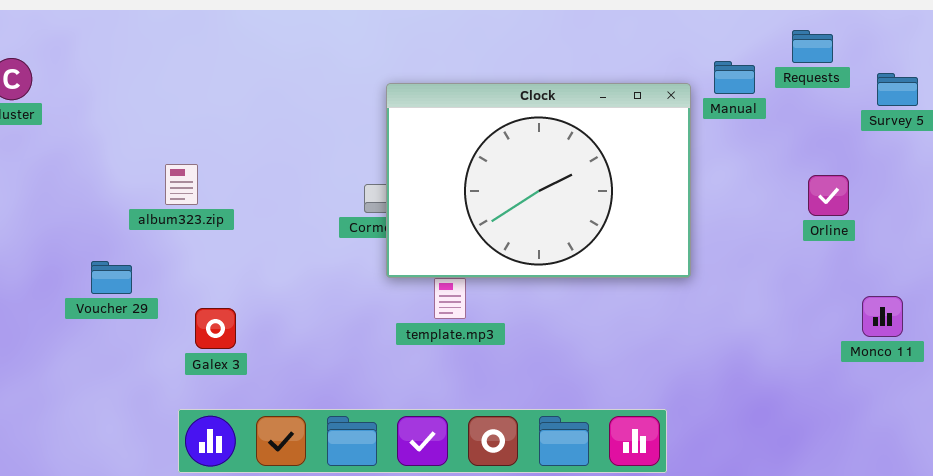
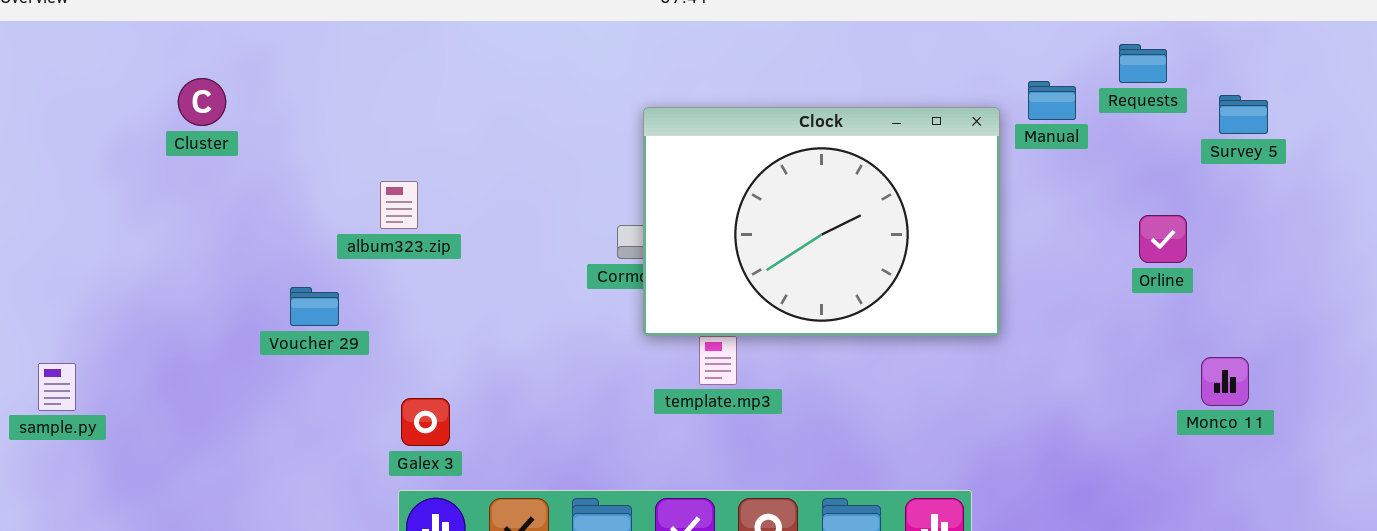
album323.zip: [165,164,198,205] -> [380,181,418,229], moved
Voucher 29: [91,261,132,294] -> [290,287,339,326], moved
Galex 3: [195,308,236,349] -> [401,398,450,446], moved

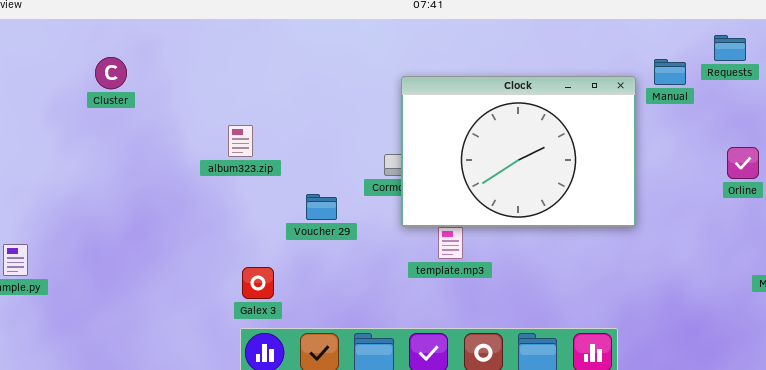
Voucher 29: [290,287,339,326] -> [306,194,337,220], moved

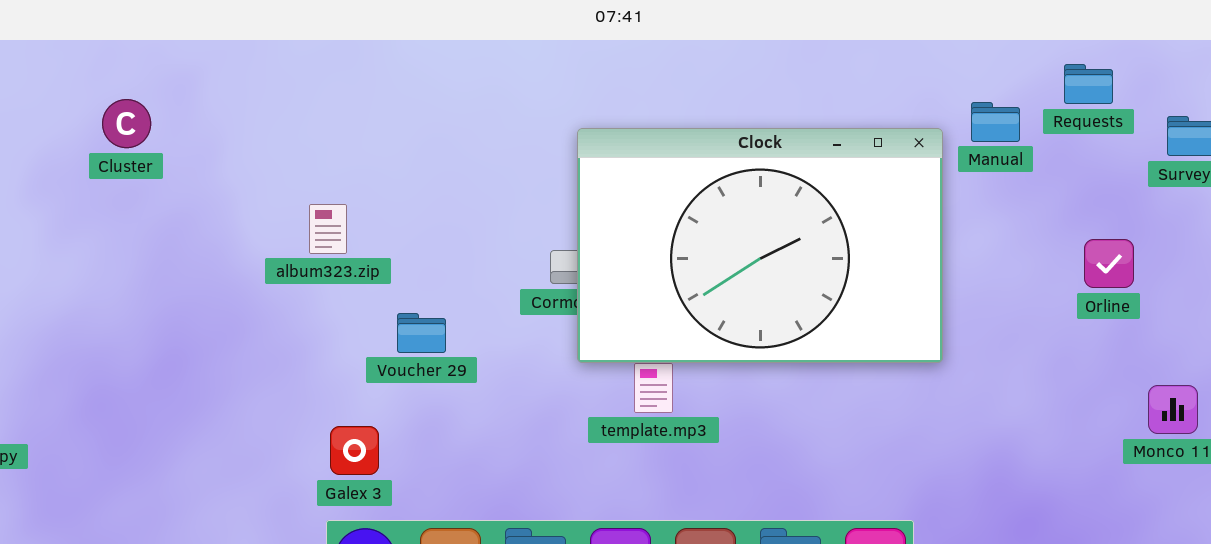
Voucher 29: [306,194,337,220] -> [397,313,446,353], moved

